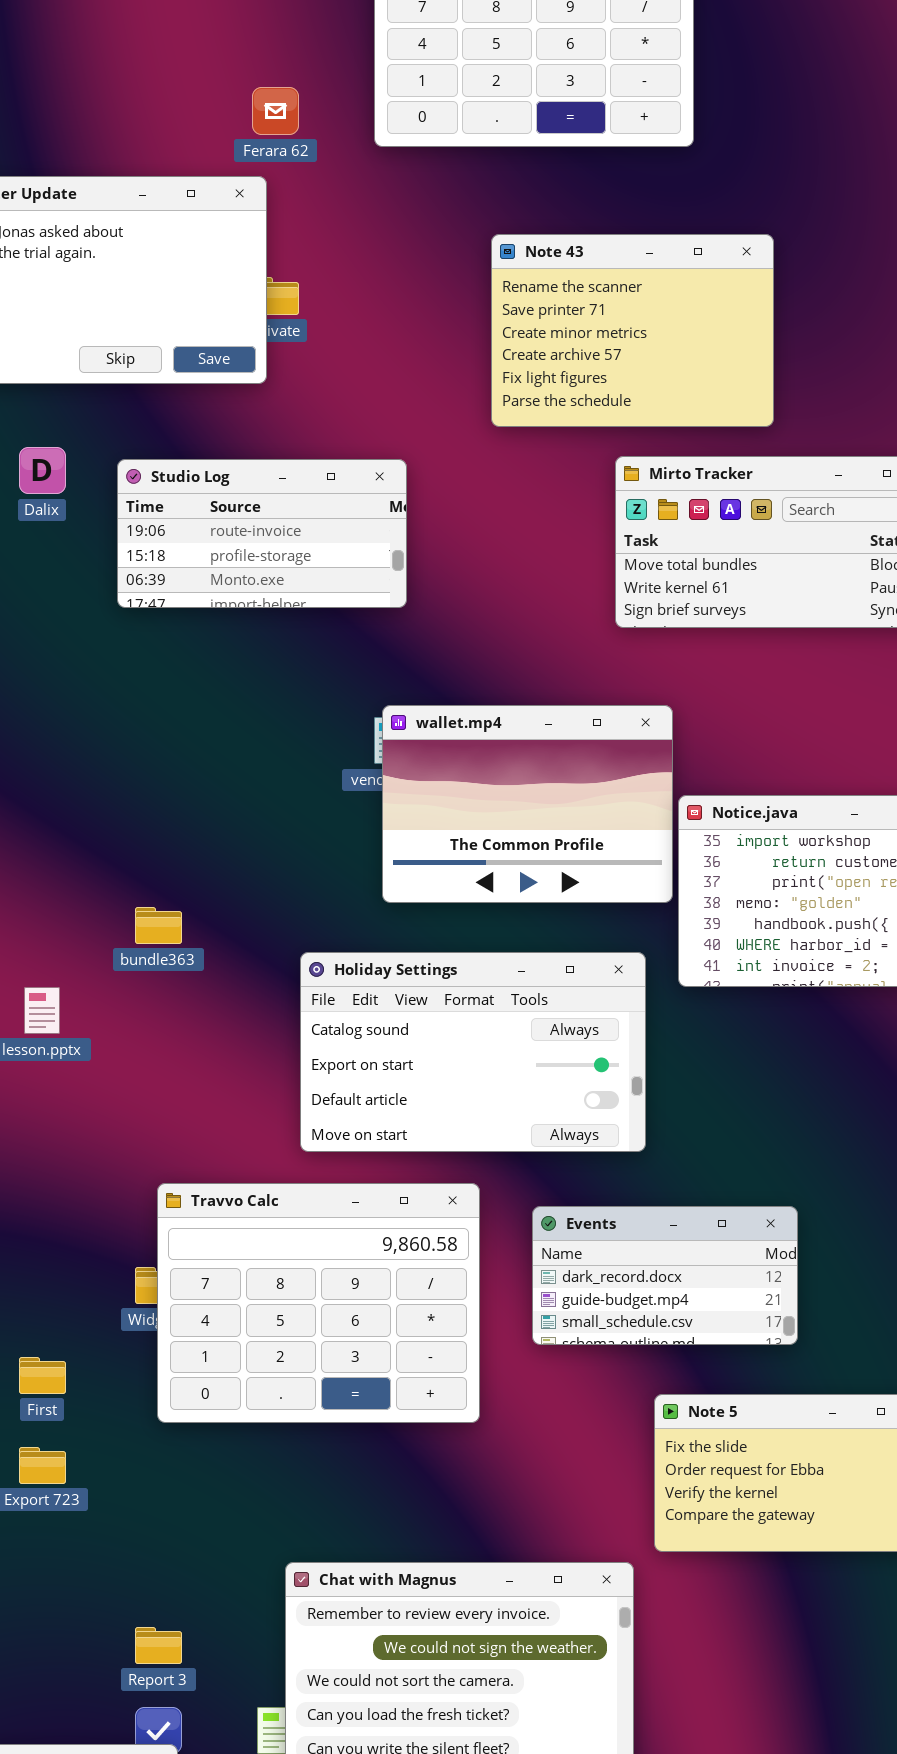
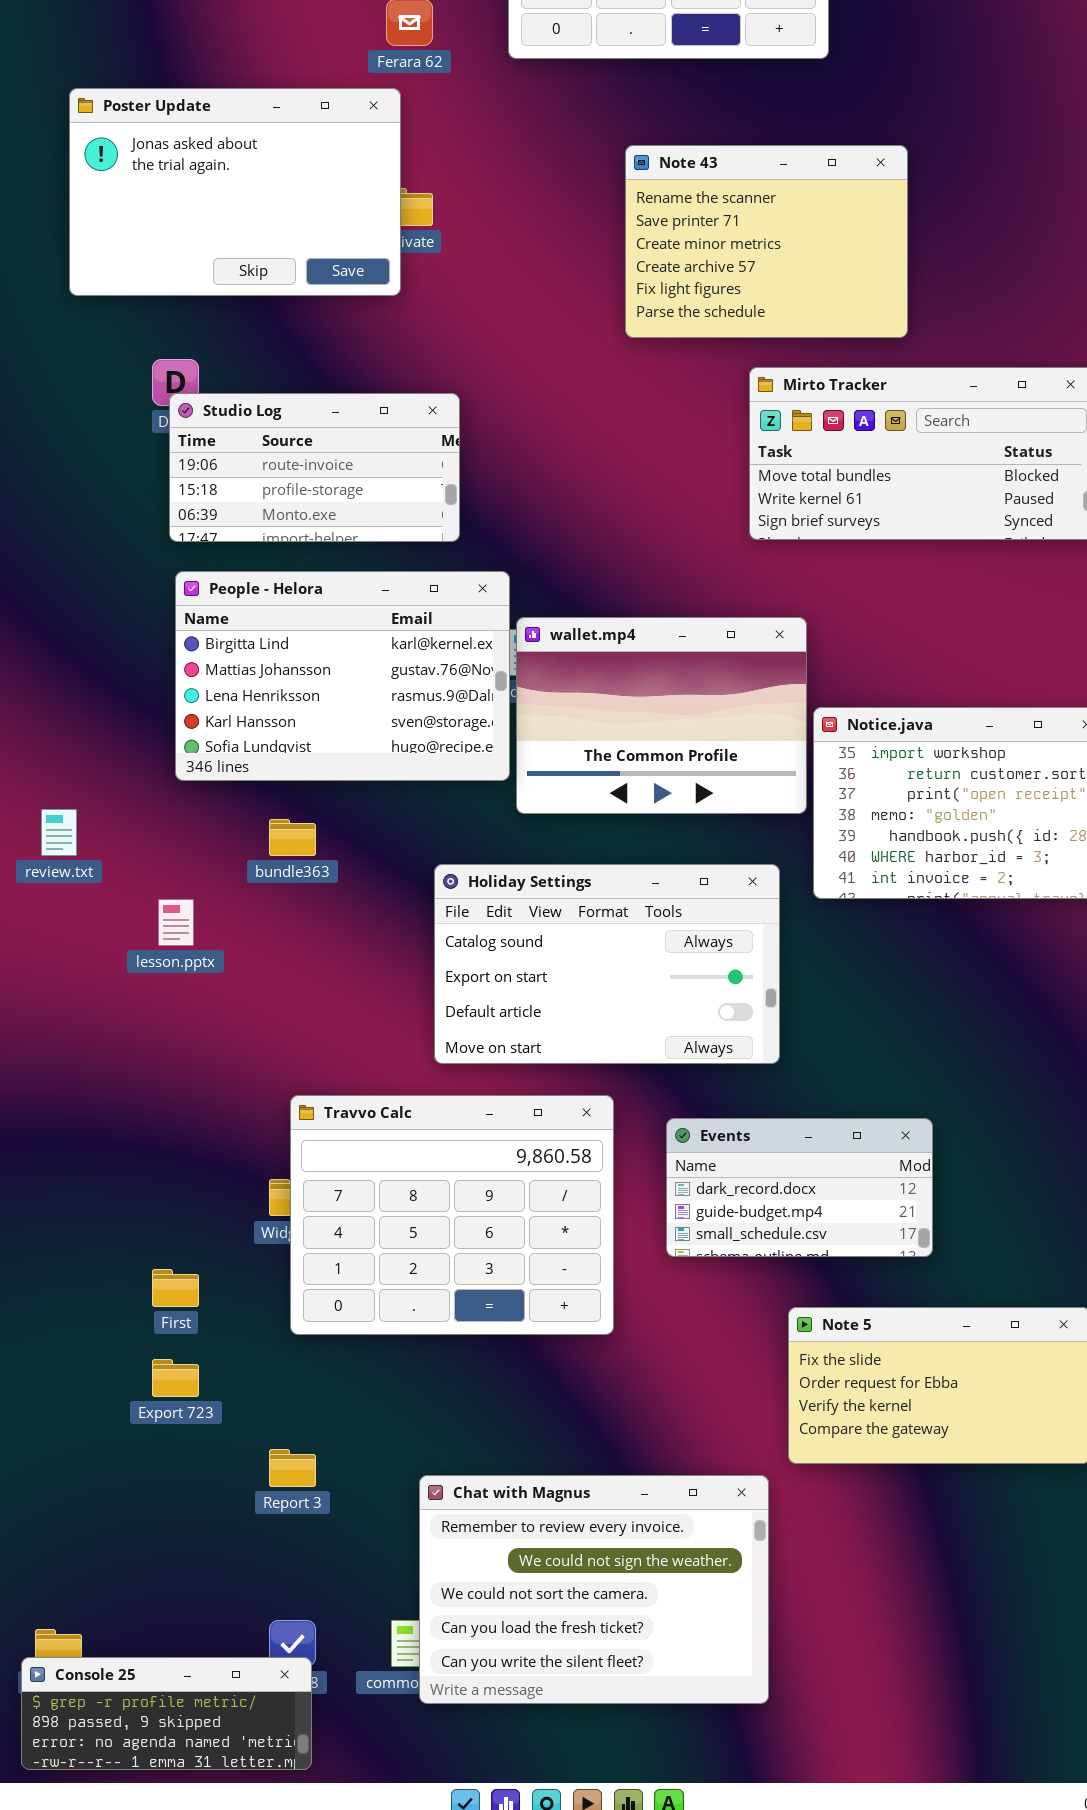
Studio Log: [117,459,407,608] -> [169,393,460,542], moved
People - Helora: none -> [175,571,510,781], opened
Report 3: [135,1627,182,1664] -> [269,1449,316,1487], moved

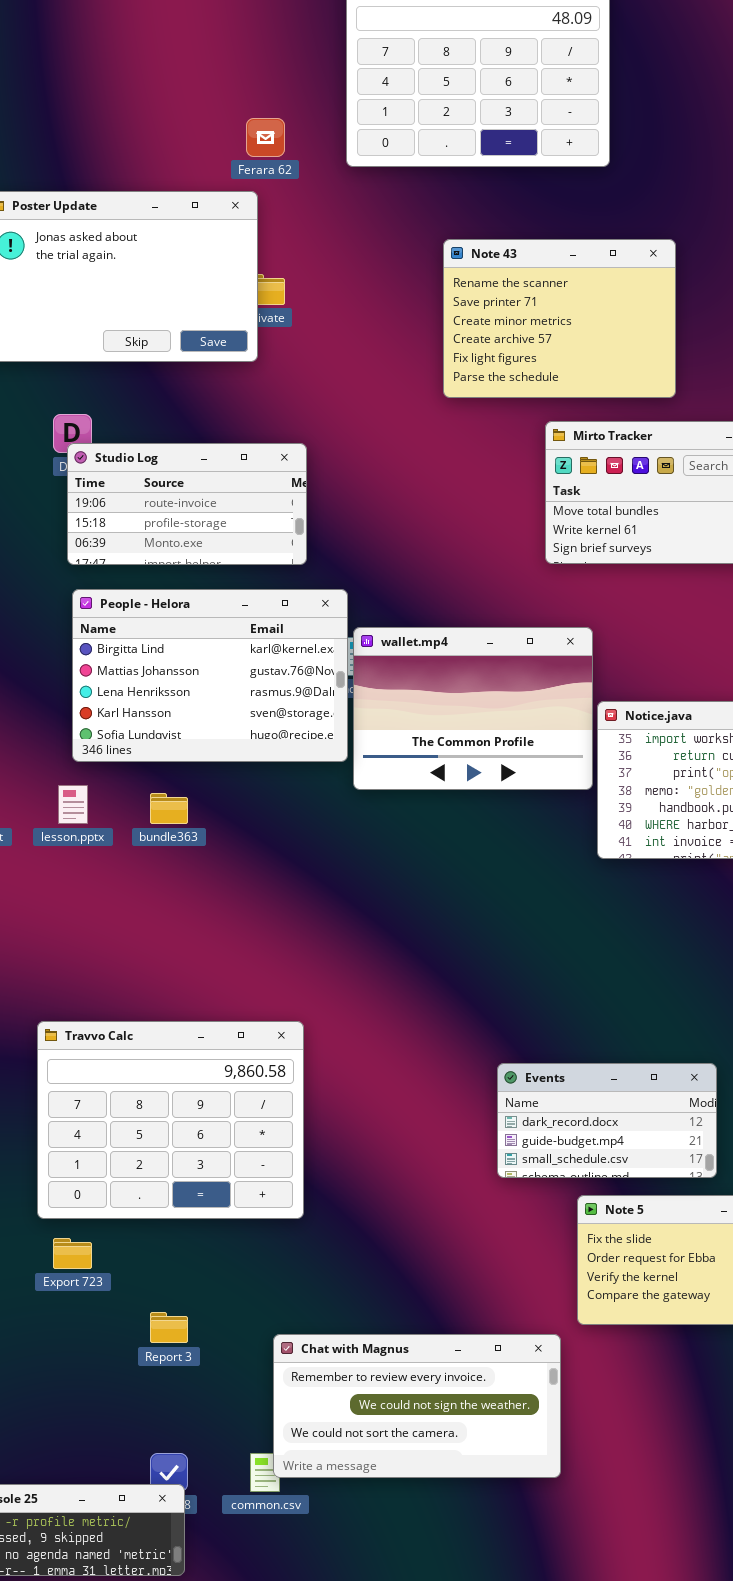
Holiday Settings: [434,864,780,1064] -> none, closed
lesson.pptx: [158,899,194,946] -> [58,785,88,824], moved
Travvo Calc: [290,1095,614,1335] -> [37,1021,304,1219], moved
Events: [666,1118,933,1257] -> [497,1063,717,1178], moved
Chat with Magnus: [419,1475,769,1704] -> [273,1334,561,1478], resized

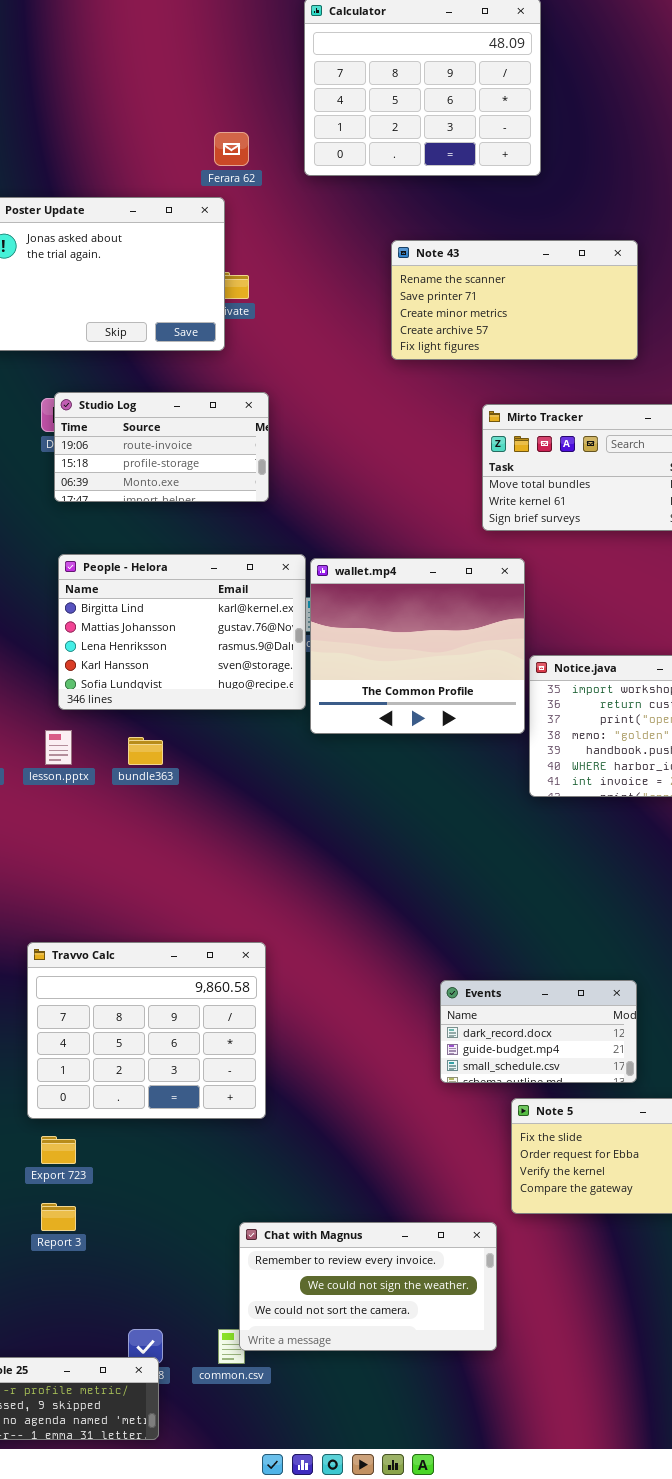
Note 43: [443,239,676,398] -> [391,240,638,360], resized
Studio Log: [67,443,307,565] -> [54,392,269,502], moved
wallet.mp4: [353,627,593,790] -> [310,558,525,734], resized
Report 3: [150,1312,188,1343] -> [41,1203,76,1231], moved

